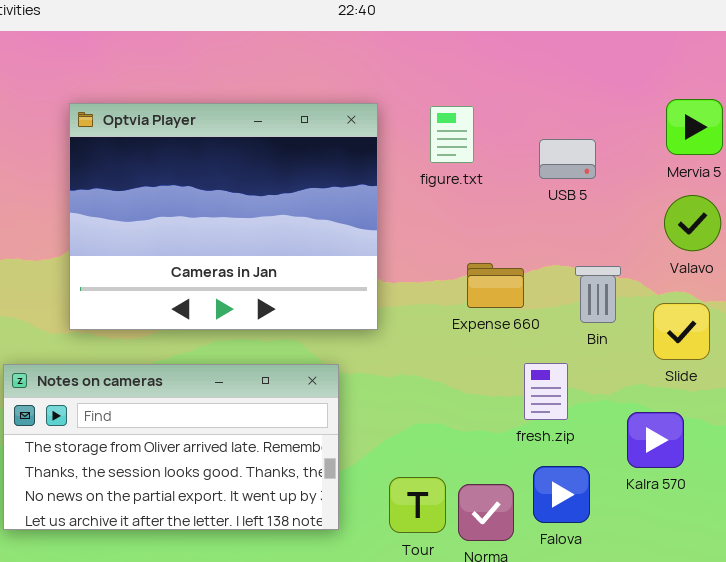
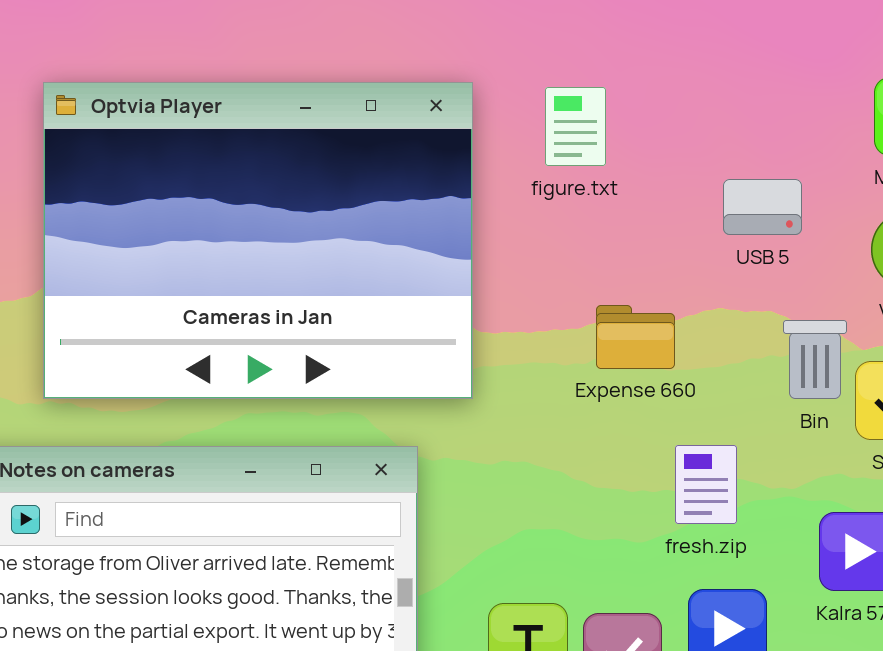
USB 5: [539,139,596,179] -> [723,179,802,235], moved
Bin: [575,266,621,323] -> [783,320,847,399], moved

